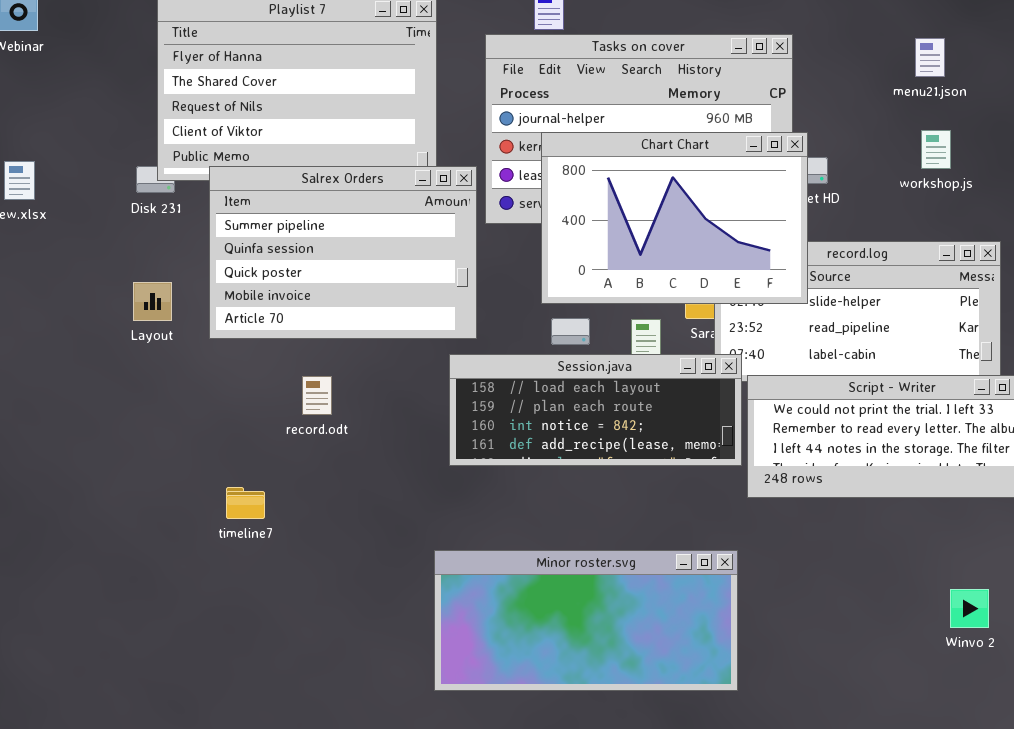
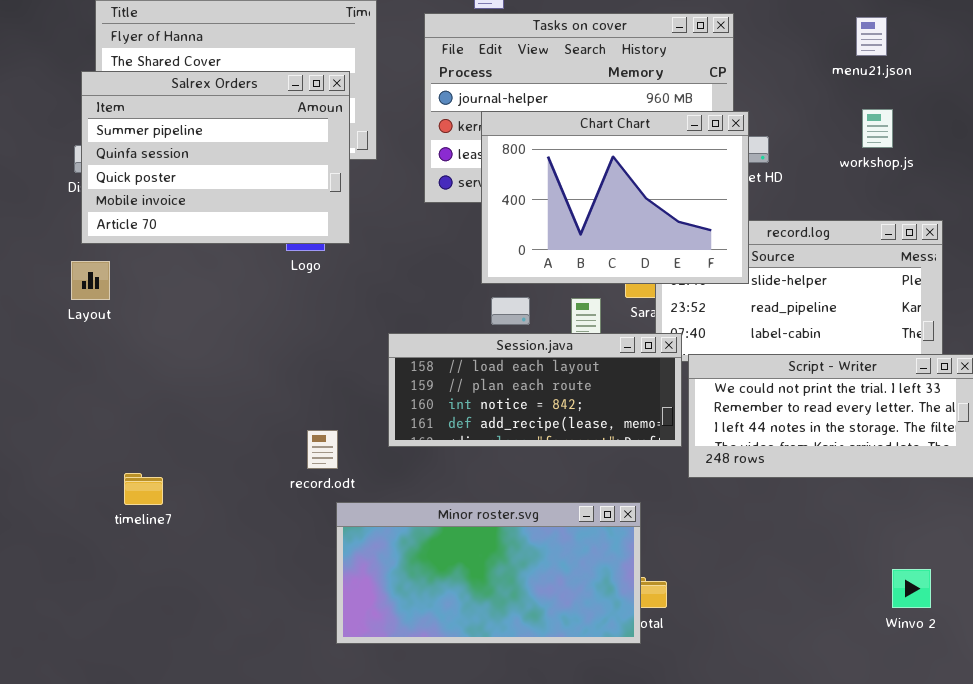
Salrex Orders: [209,166,477,339] -> [81,71,350,244], moved
record.odt: [302,376,332,415] -> [307,430,338,469], moved
timeline7: [226,487,265,519] -> [124,473,163,505], moved
Minor roster.svg: [434,550,738,691] -> [336,502,641,644], moved

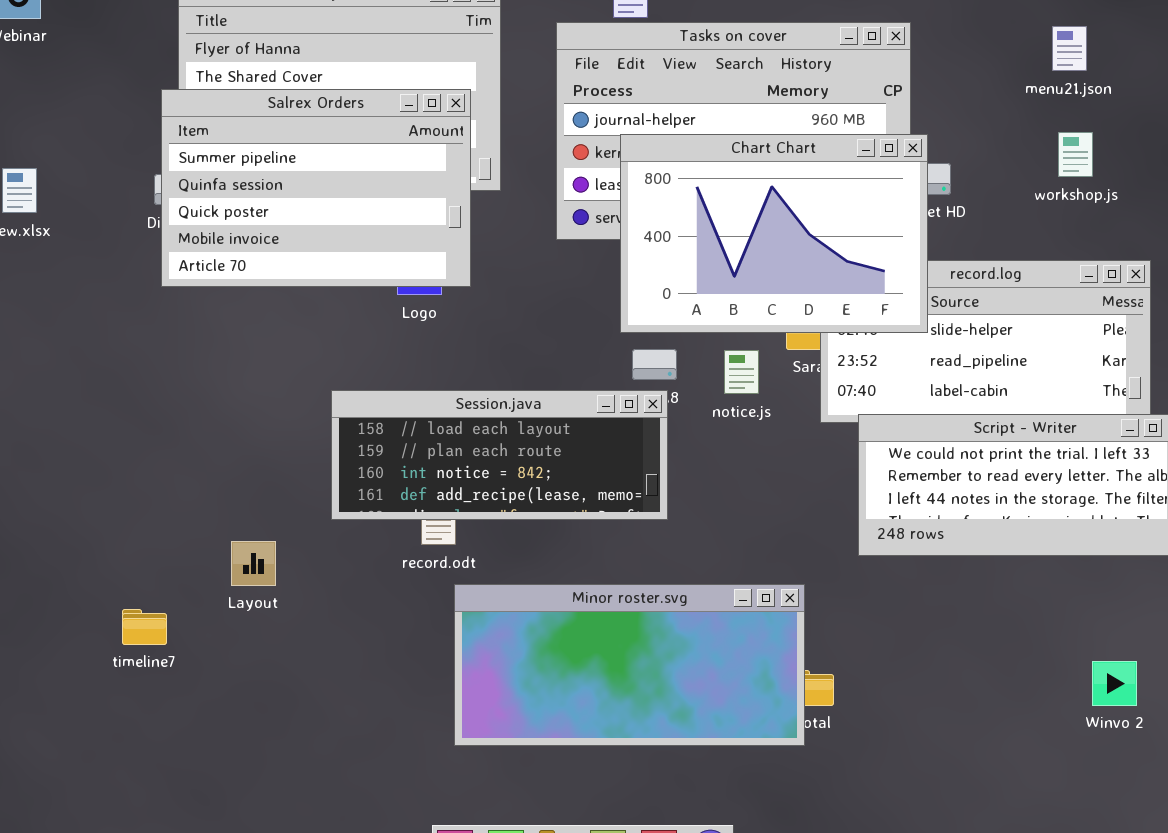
Layout: [71,261,110,300] -> [231,541,276,586], moved
Session.java: [388,333,682,447] -> [331,390,668,520], moved
timeline7: [124,473,163,505] -> [122,609,167,645], moved

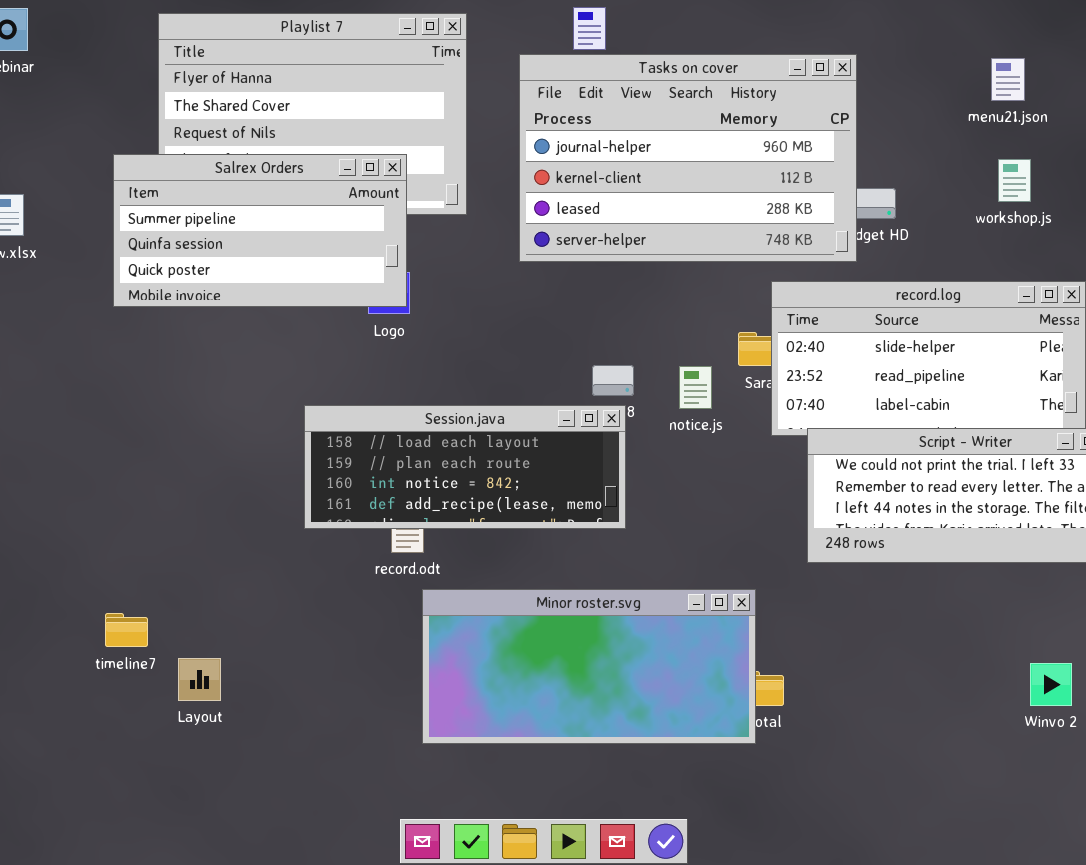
Salrex Orders: [161,89,471,287] -> [113,154,407,307], moved, resized
Chart Chart: [620,134,928,333] -> none, closed
Layout: [231,541,276,586] -> [178,658,221,701], moved

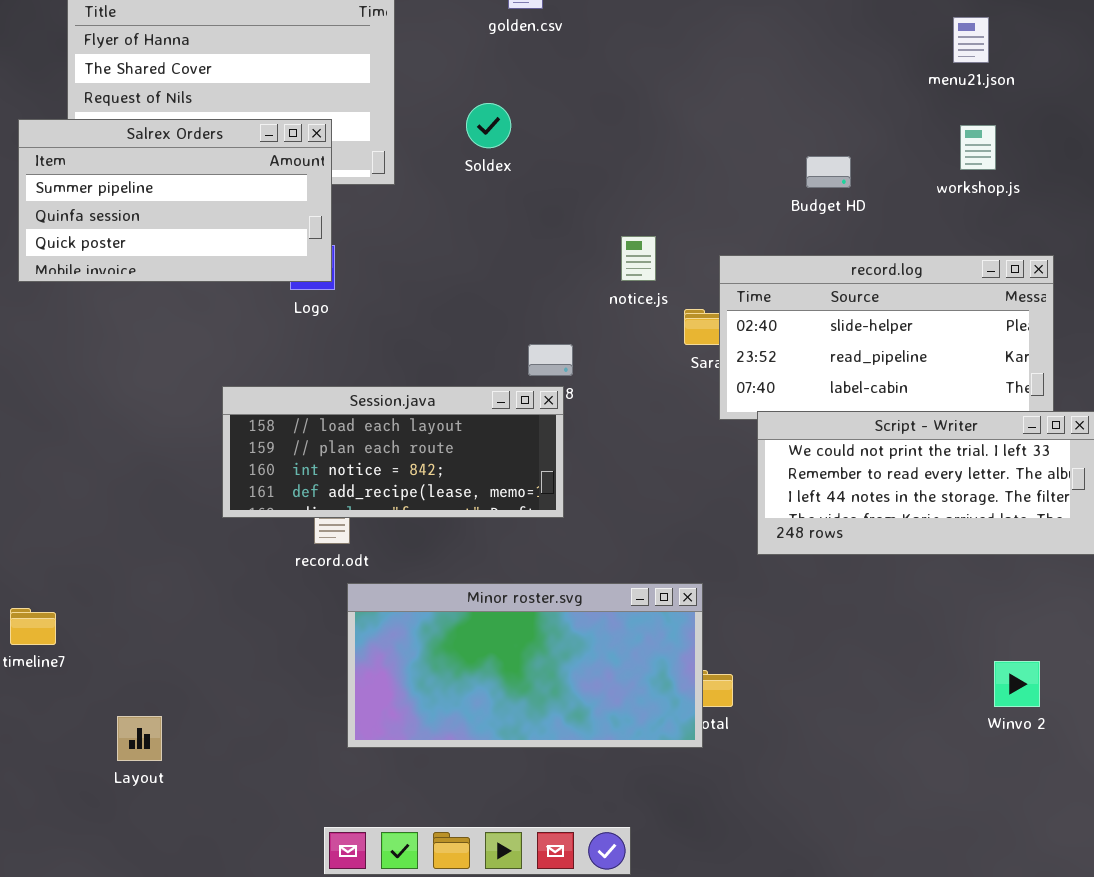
Tasks on cover: [519,54,857,262] -> none, closed
notice.js: [679,366,712,409] -> [621,236,656,281], moved
Layout: [178,658,221,701] -> [117,716,162,761], moved

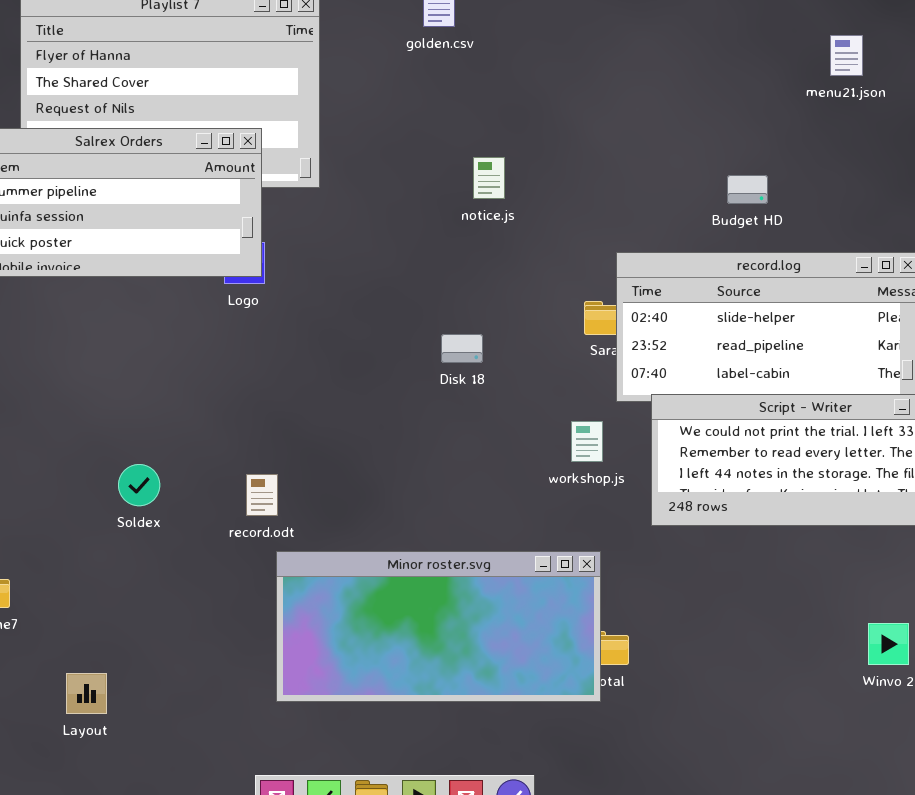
Soldex: [466,103,511,148] -> [118,464,160,506], moved
workshop.js: [960,125,996,170] -> [571,421,603,462], moved
Budget HD: [806,156,851,188] -> [727,175,768,204], moved
notice.js: [621,236,656,281] -> [473,157,505,199], moved
Session.java: [222,386,564,518] -> none, closed

